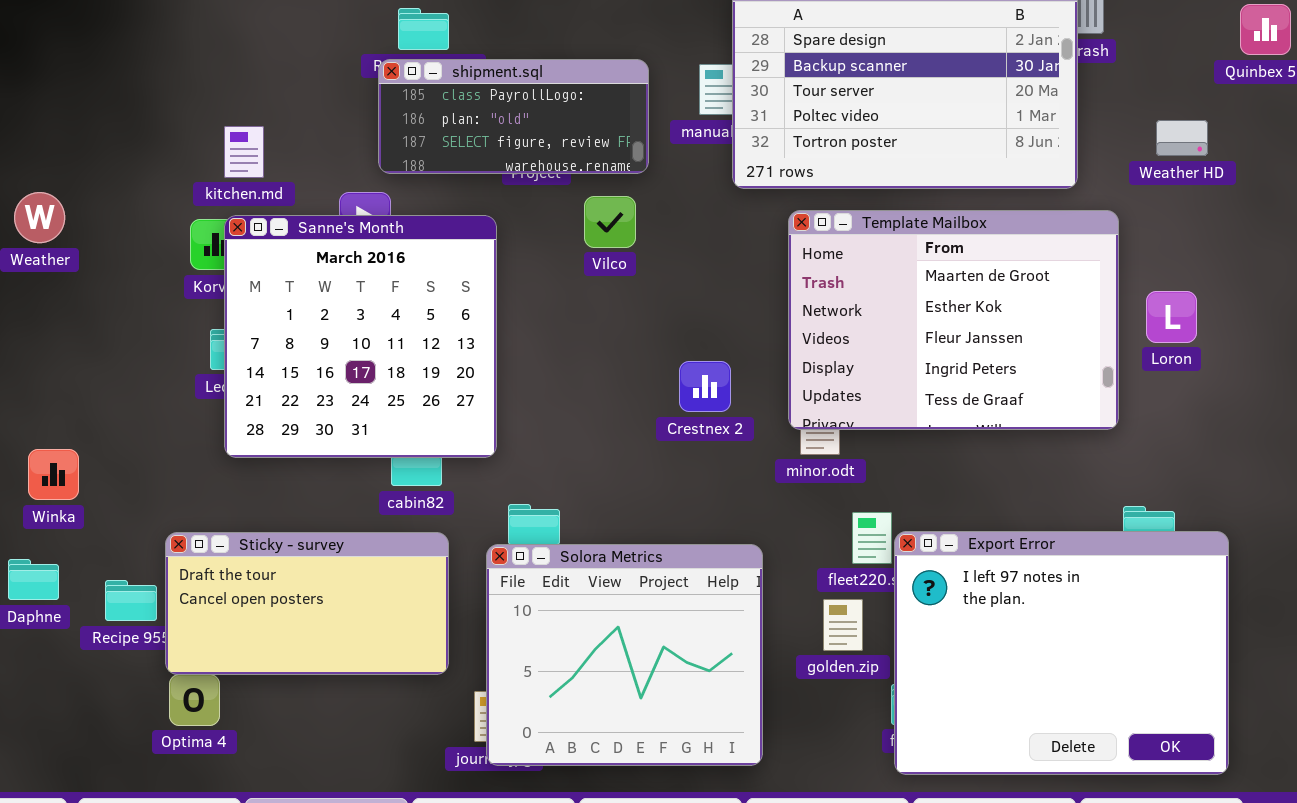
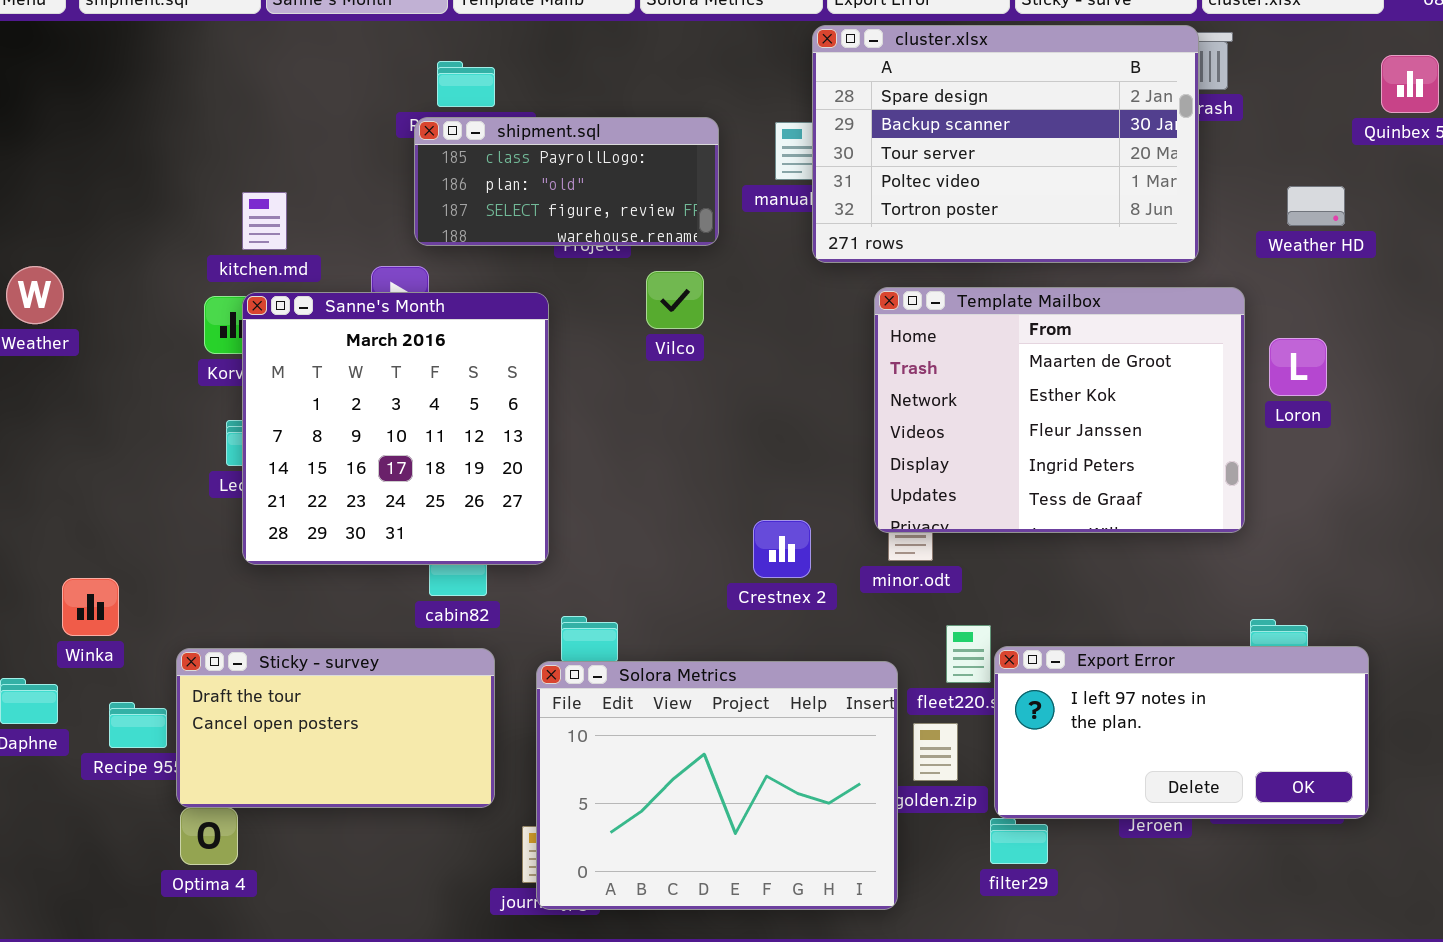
Loron: [1146,291,1197,343] -> [1269,338,1327,396], moved
Crestnex 2: [679,361,731,412] -> [753,520,811,578], moved
Winka: [28,449,79,500] -> [62,578,119,636], moved
Export Error: [894,531,1229,775] -> [994,646,1369,819], resized
Solora Metrics: [486,544,763,766] -> [536,661,898,910], resized

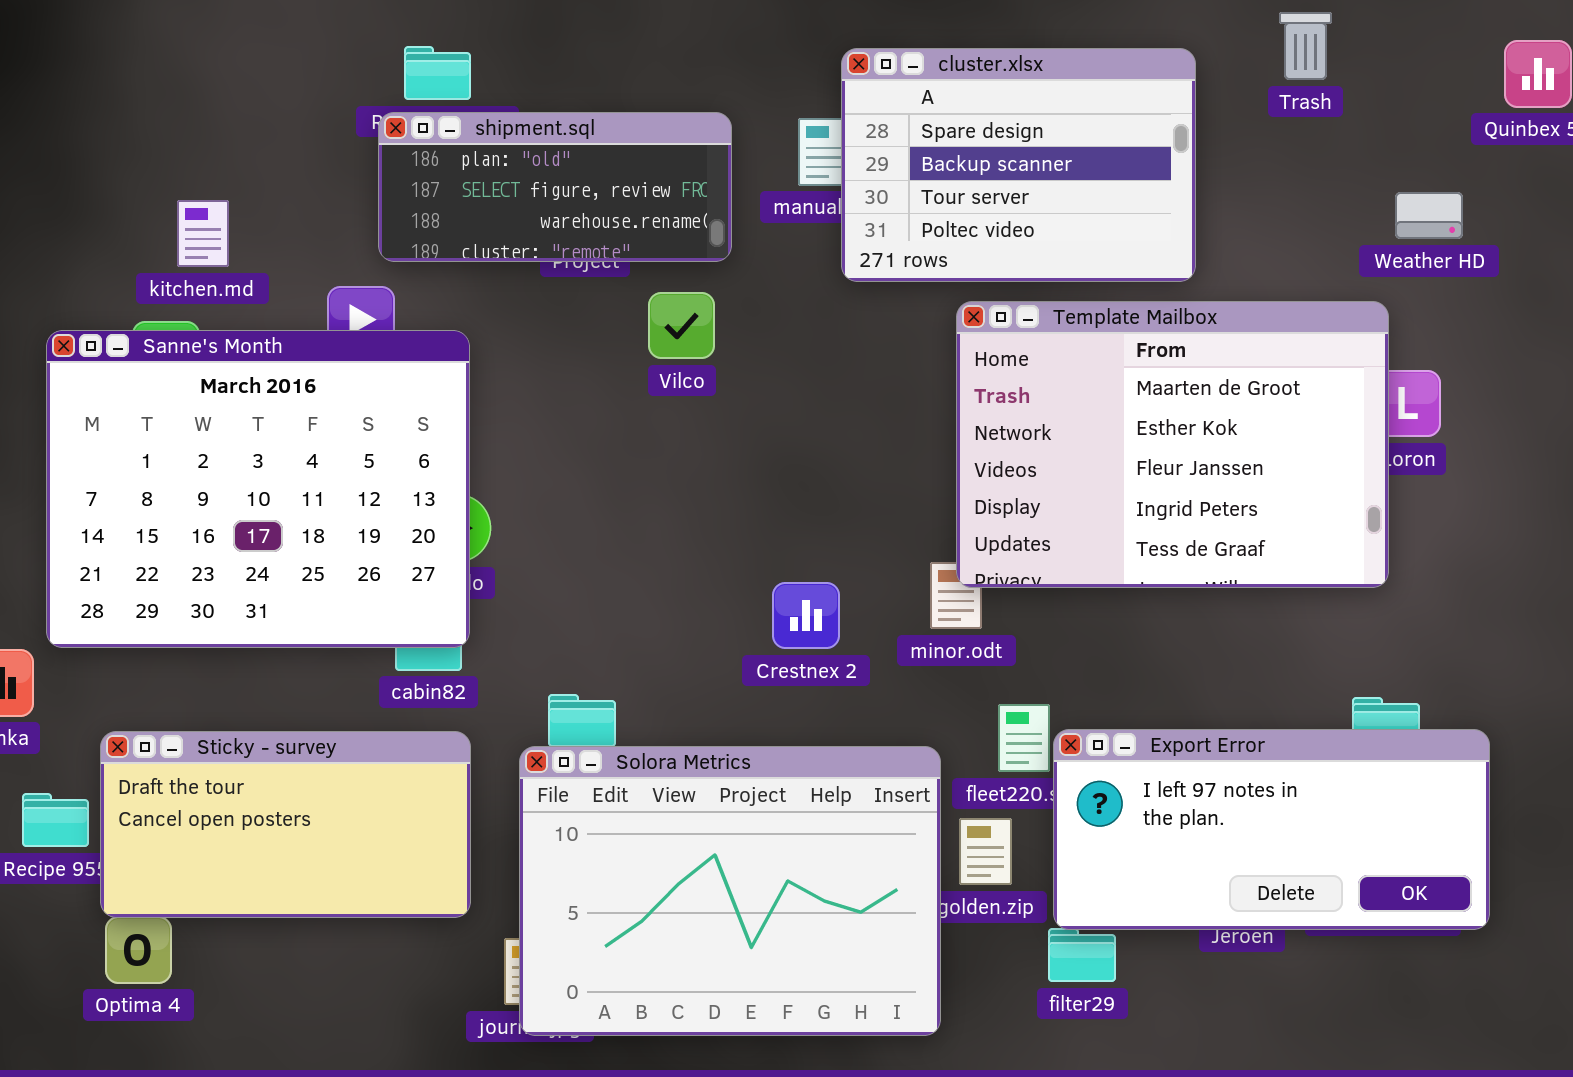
cluster.xlsx: [812,25,1199,263] -> [841,48,1196,282], resized
shipment.sql: [414,117,719,246] -> [378,112,732,262], scrolled down 1 row
Template Mailbox: [874,287,1245,533] -> [956,301,1389,588], moved
Sanne's Month: [242,292,549,565] -> [46,330,470,648], moved, resized

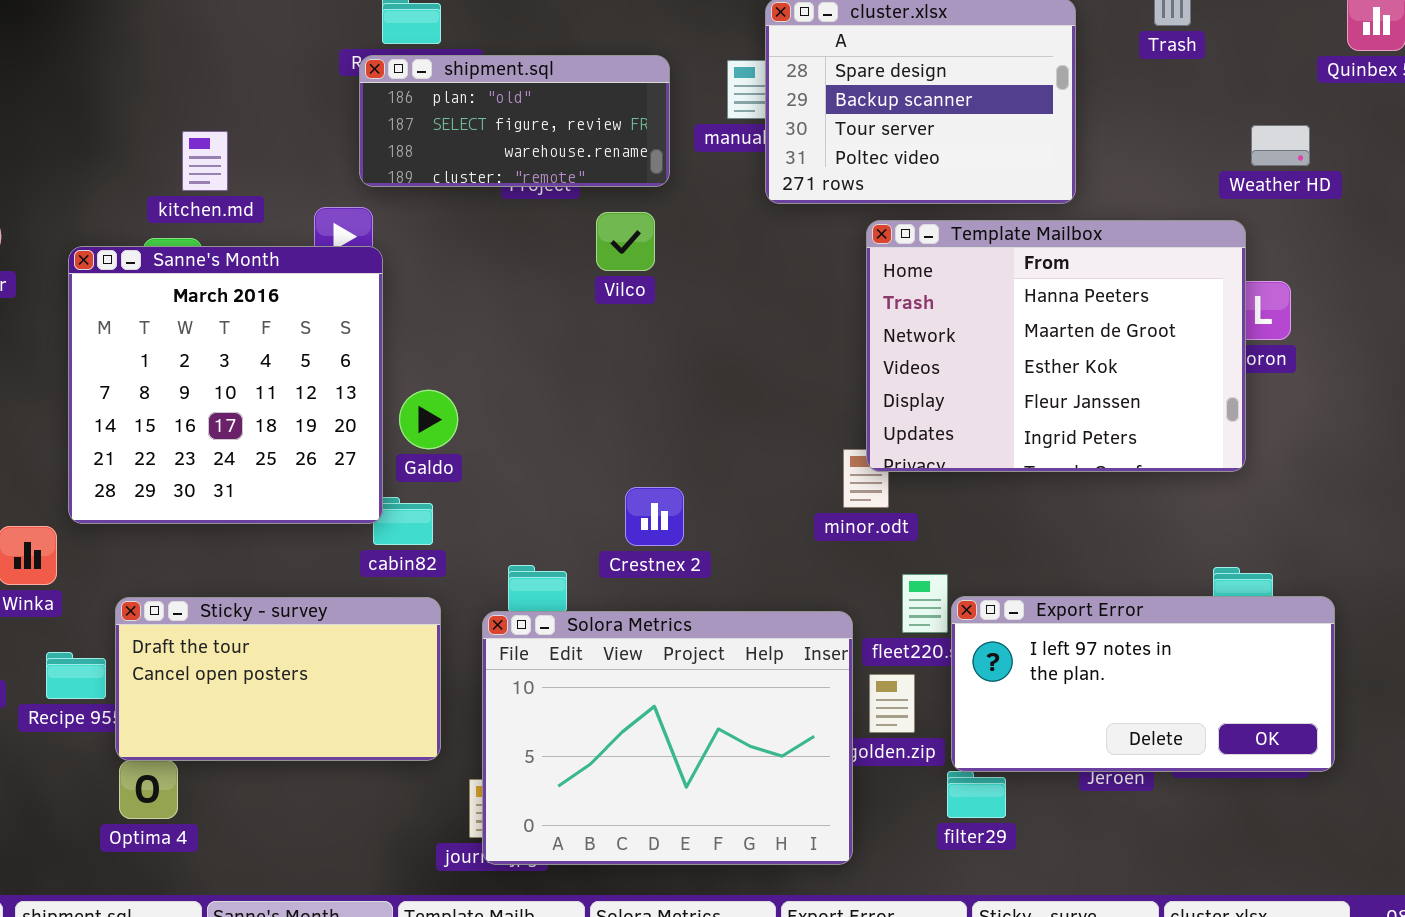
Template Mailbox: [956,301,1389,588] -> [866,220,1246,472], scrolled up 1 row
Sanne's Month: [46,330,470,648] -> [68,246,383,524], resized
Crestnex 2: [772,582,840,649] -> [625,487,684,546], moved

